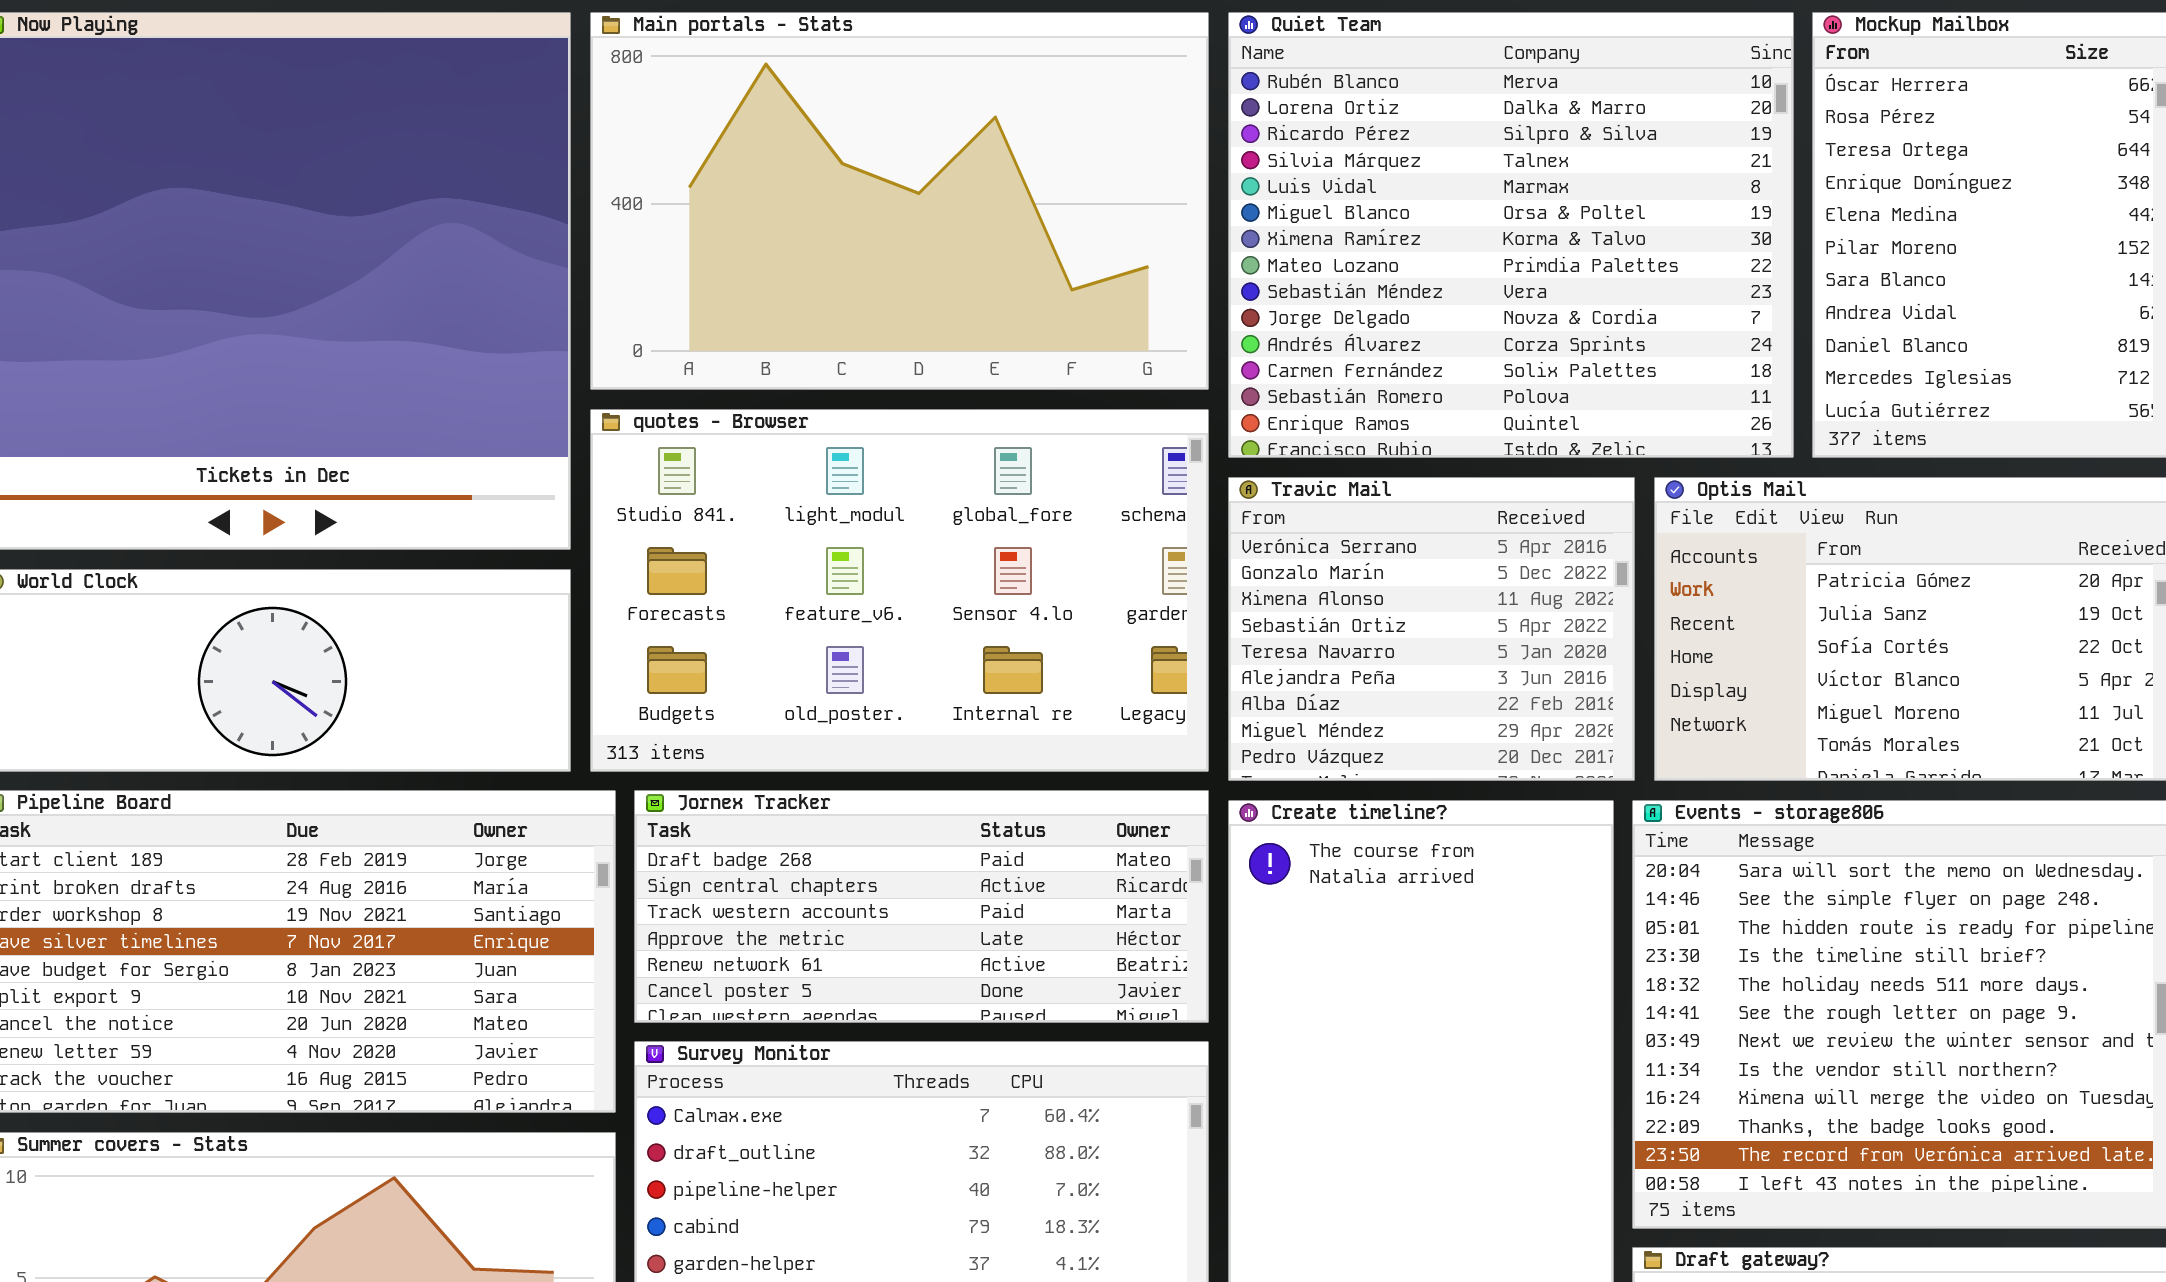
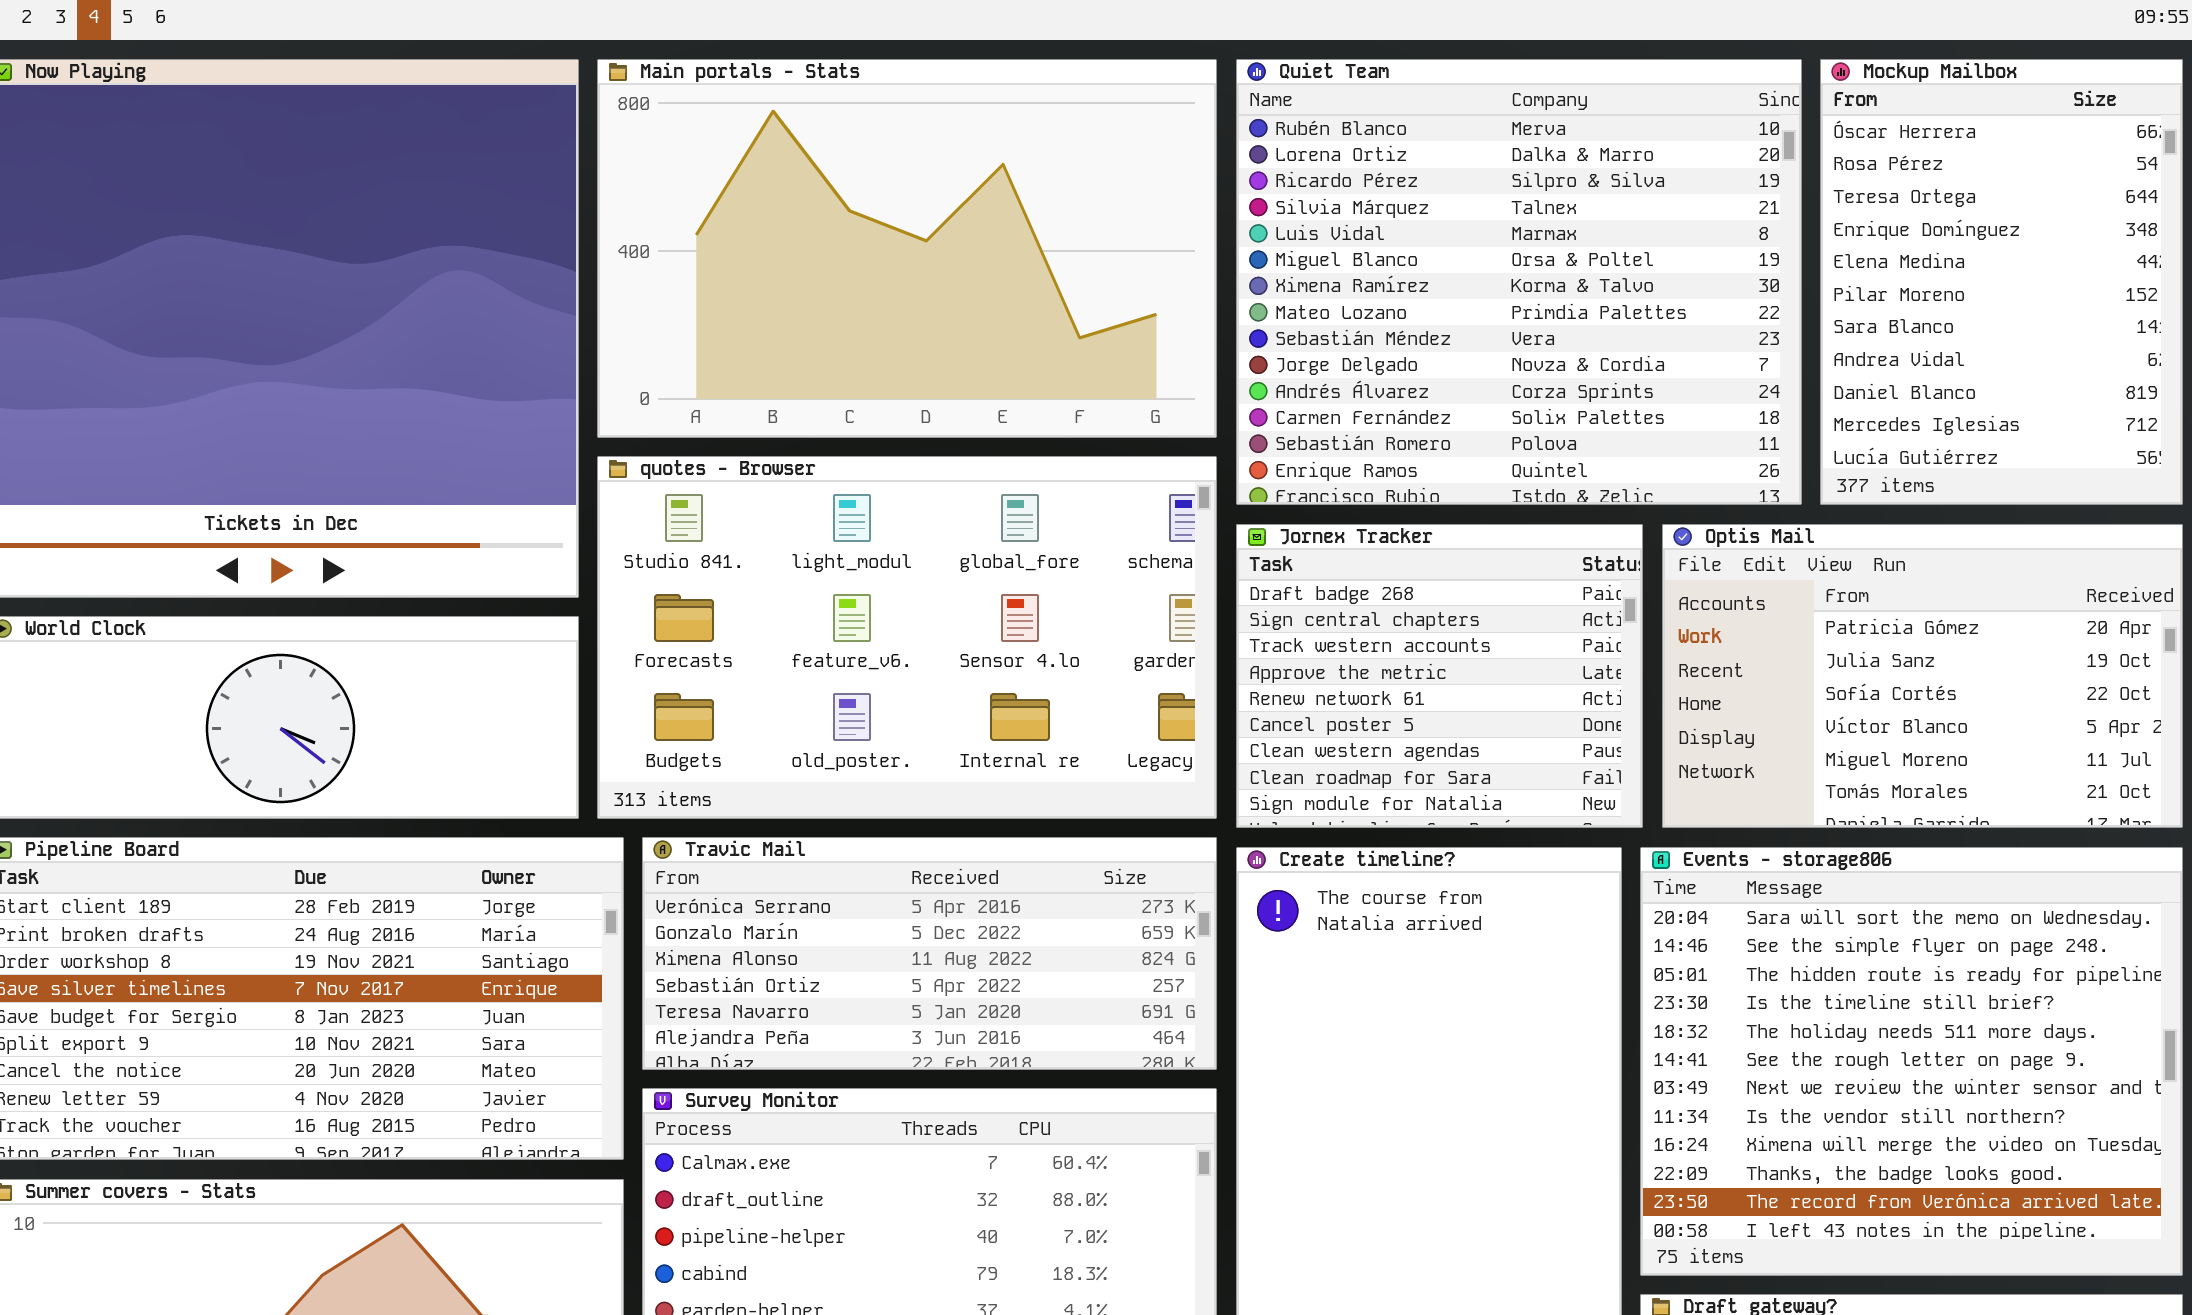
Travic Mail: [1228,477,1635,781] -> [642,837,1217,1070], moved, resized
Jornex Tracker: [634,790,1209,1023] -> [1236,524,1643,828], moved, resized

